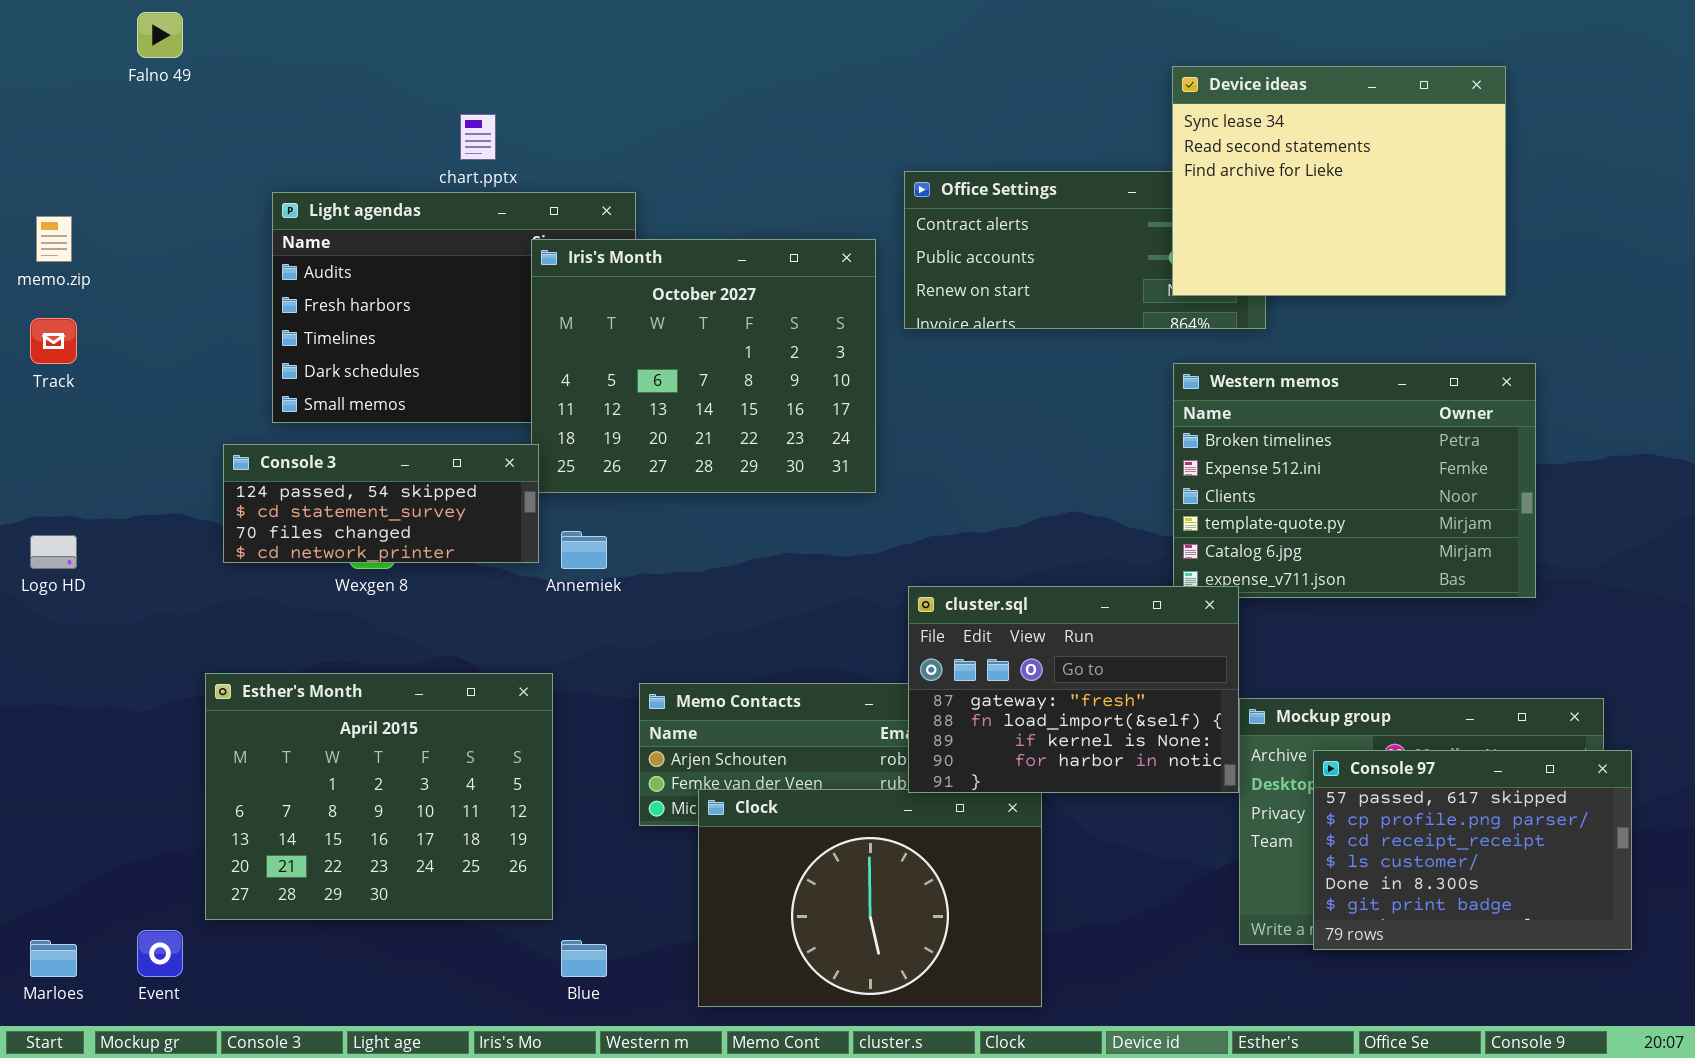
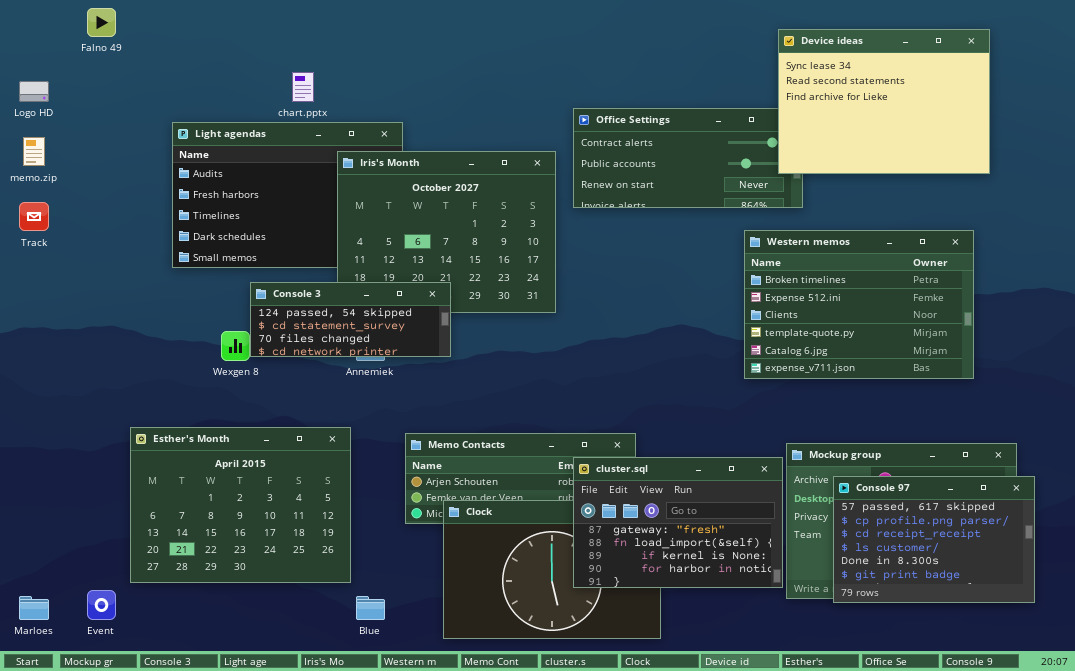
Device ideas: [1172,66,1506,296] -> [778,29,990,174], moved
Console 3: [223,444,539,563] -> [250,282,451,357], moved
Logo HD: [30,535,77,569] -> [19,81,49,102], moved
cluster.sql: [908,586,1239,793] -> [573,457,783,588], moved

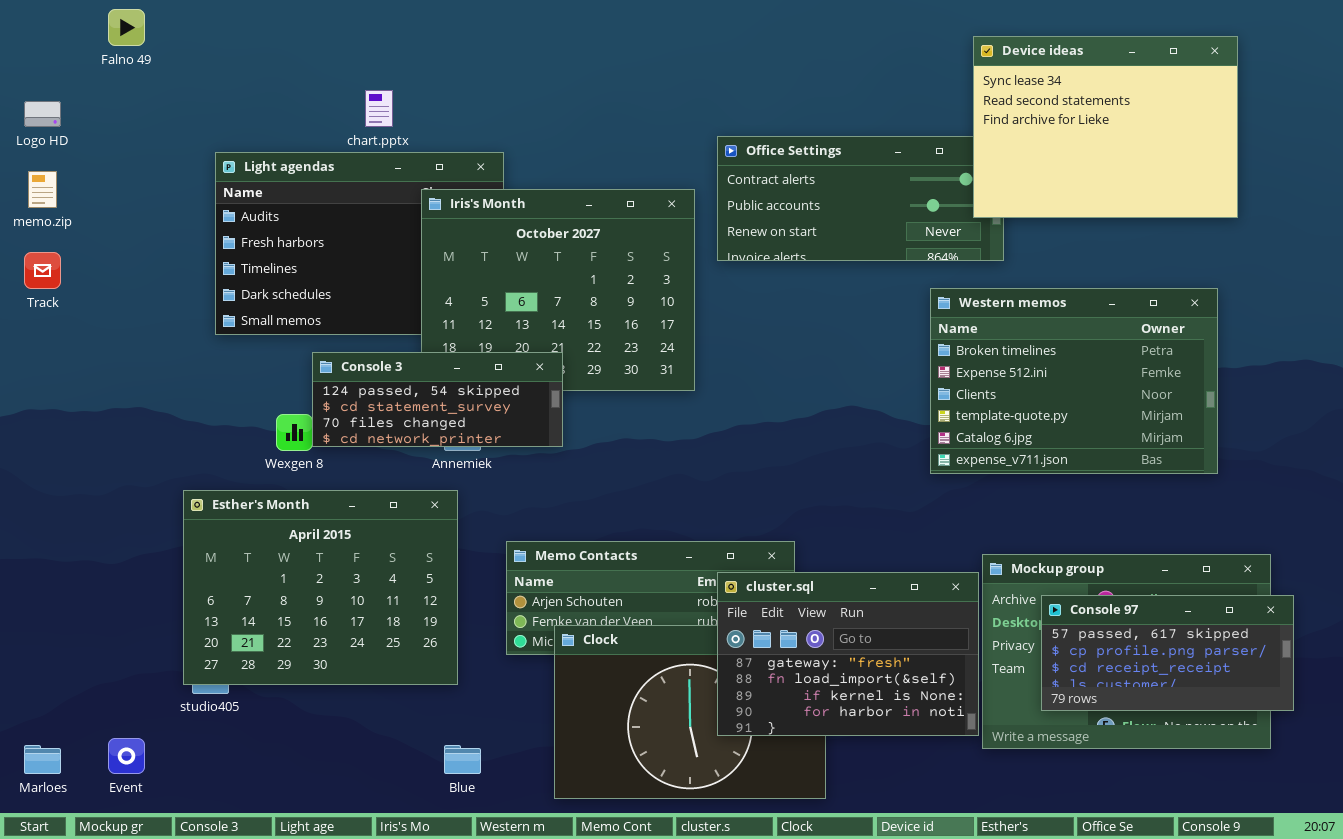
Esther's Month: [130,427,351,583] -> [183,490,458,685], moved
Console 97: [833,476,1035,603] -> [1041,595,1294,711], resized

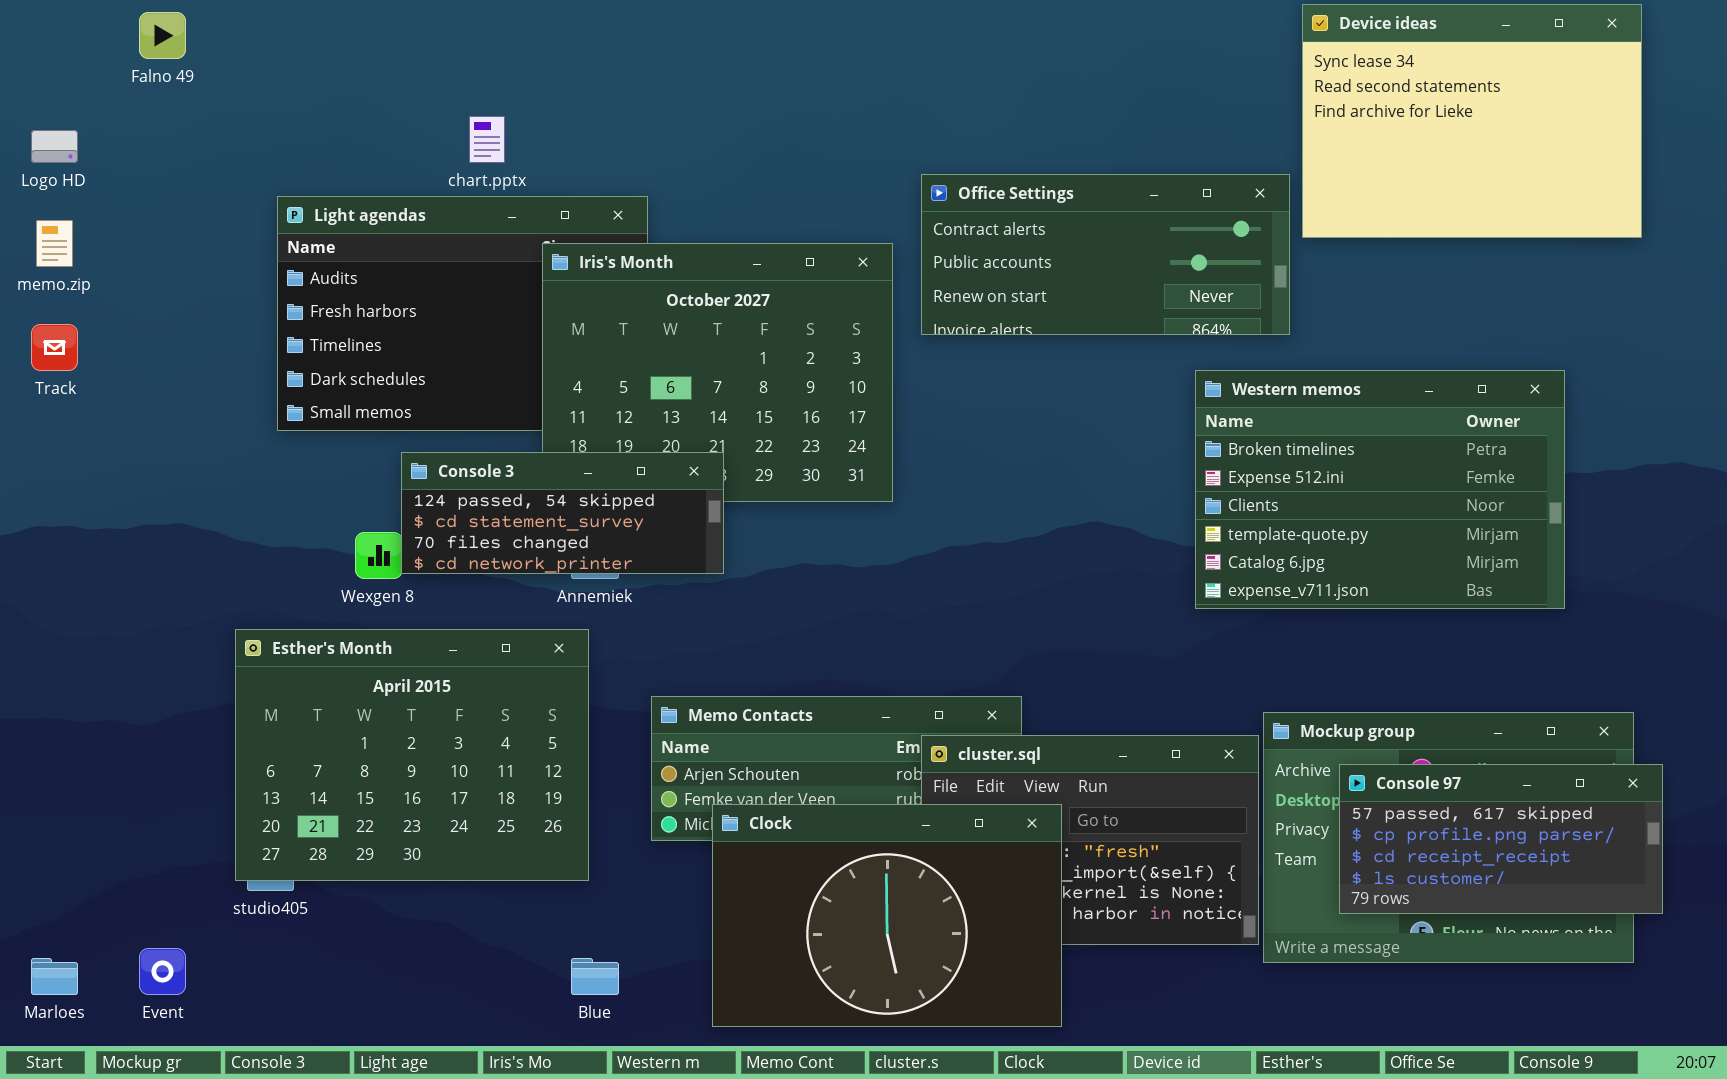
Device ideas: [973,36,1238,218] -> [1302,4,1642,238], moved
Clock: [554,625,826,799] -> [712,804,1062,1027], raised

